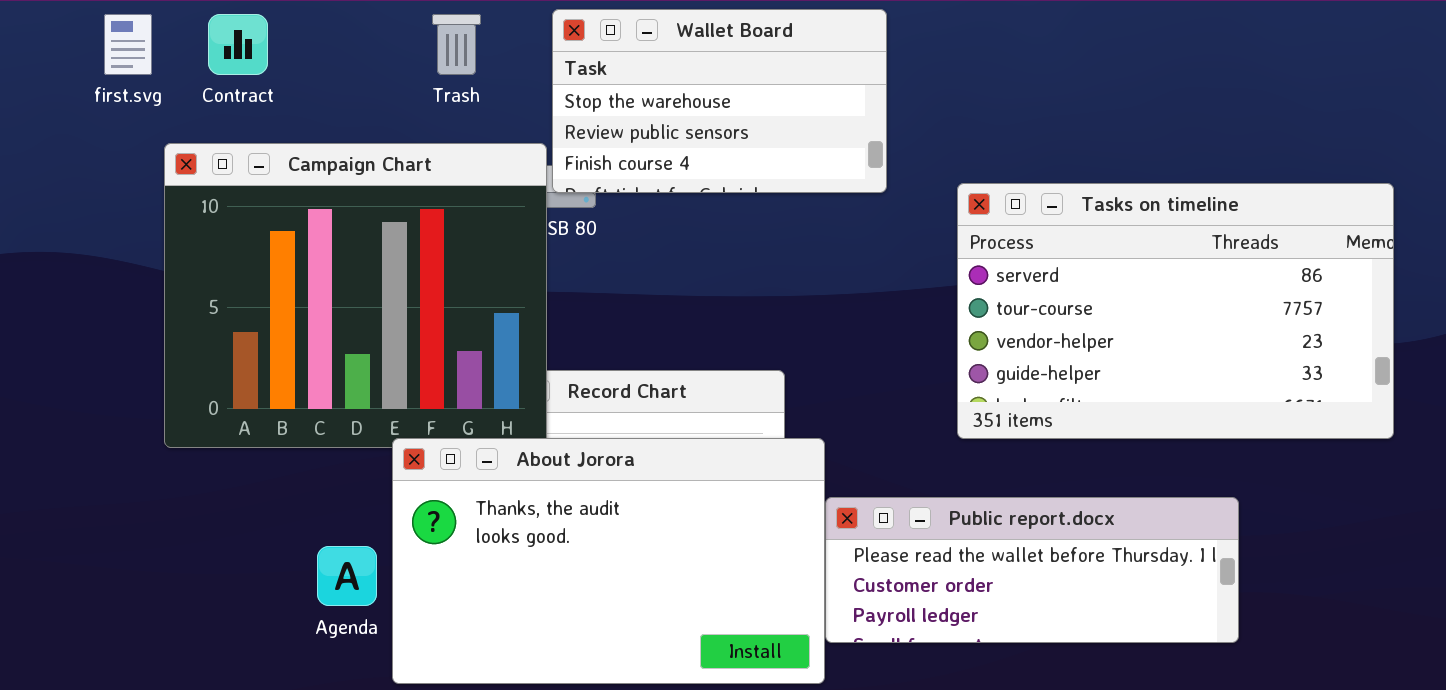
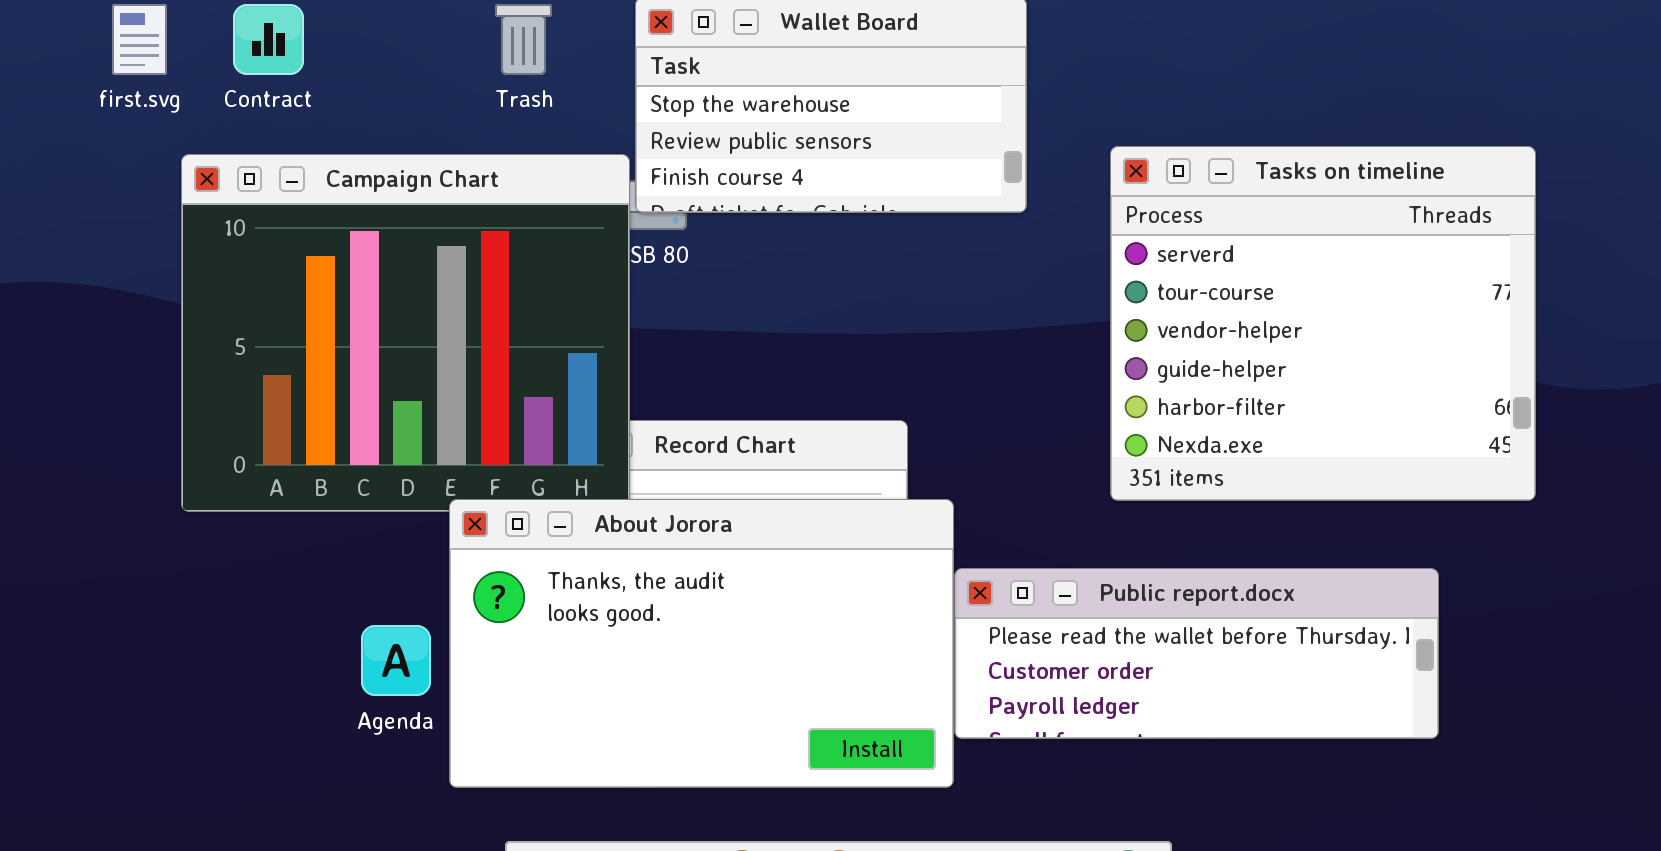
Tasks on timeline: [957,183,1394,439] -> [1110,146,1536,501], resized

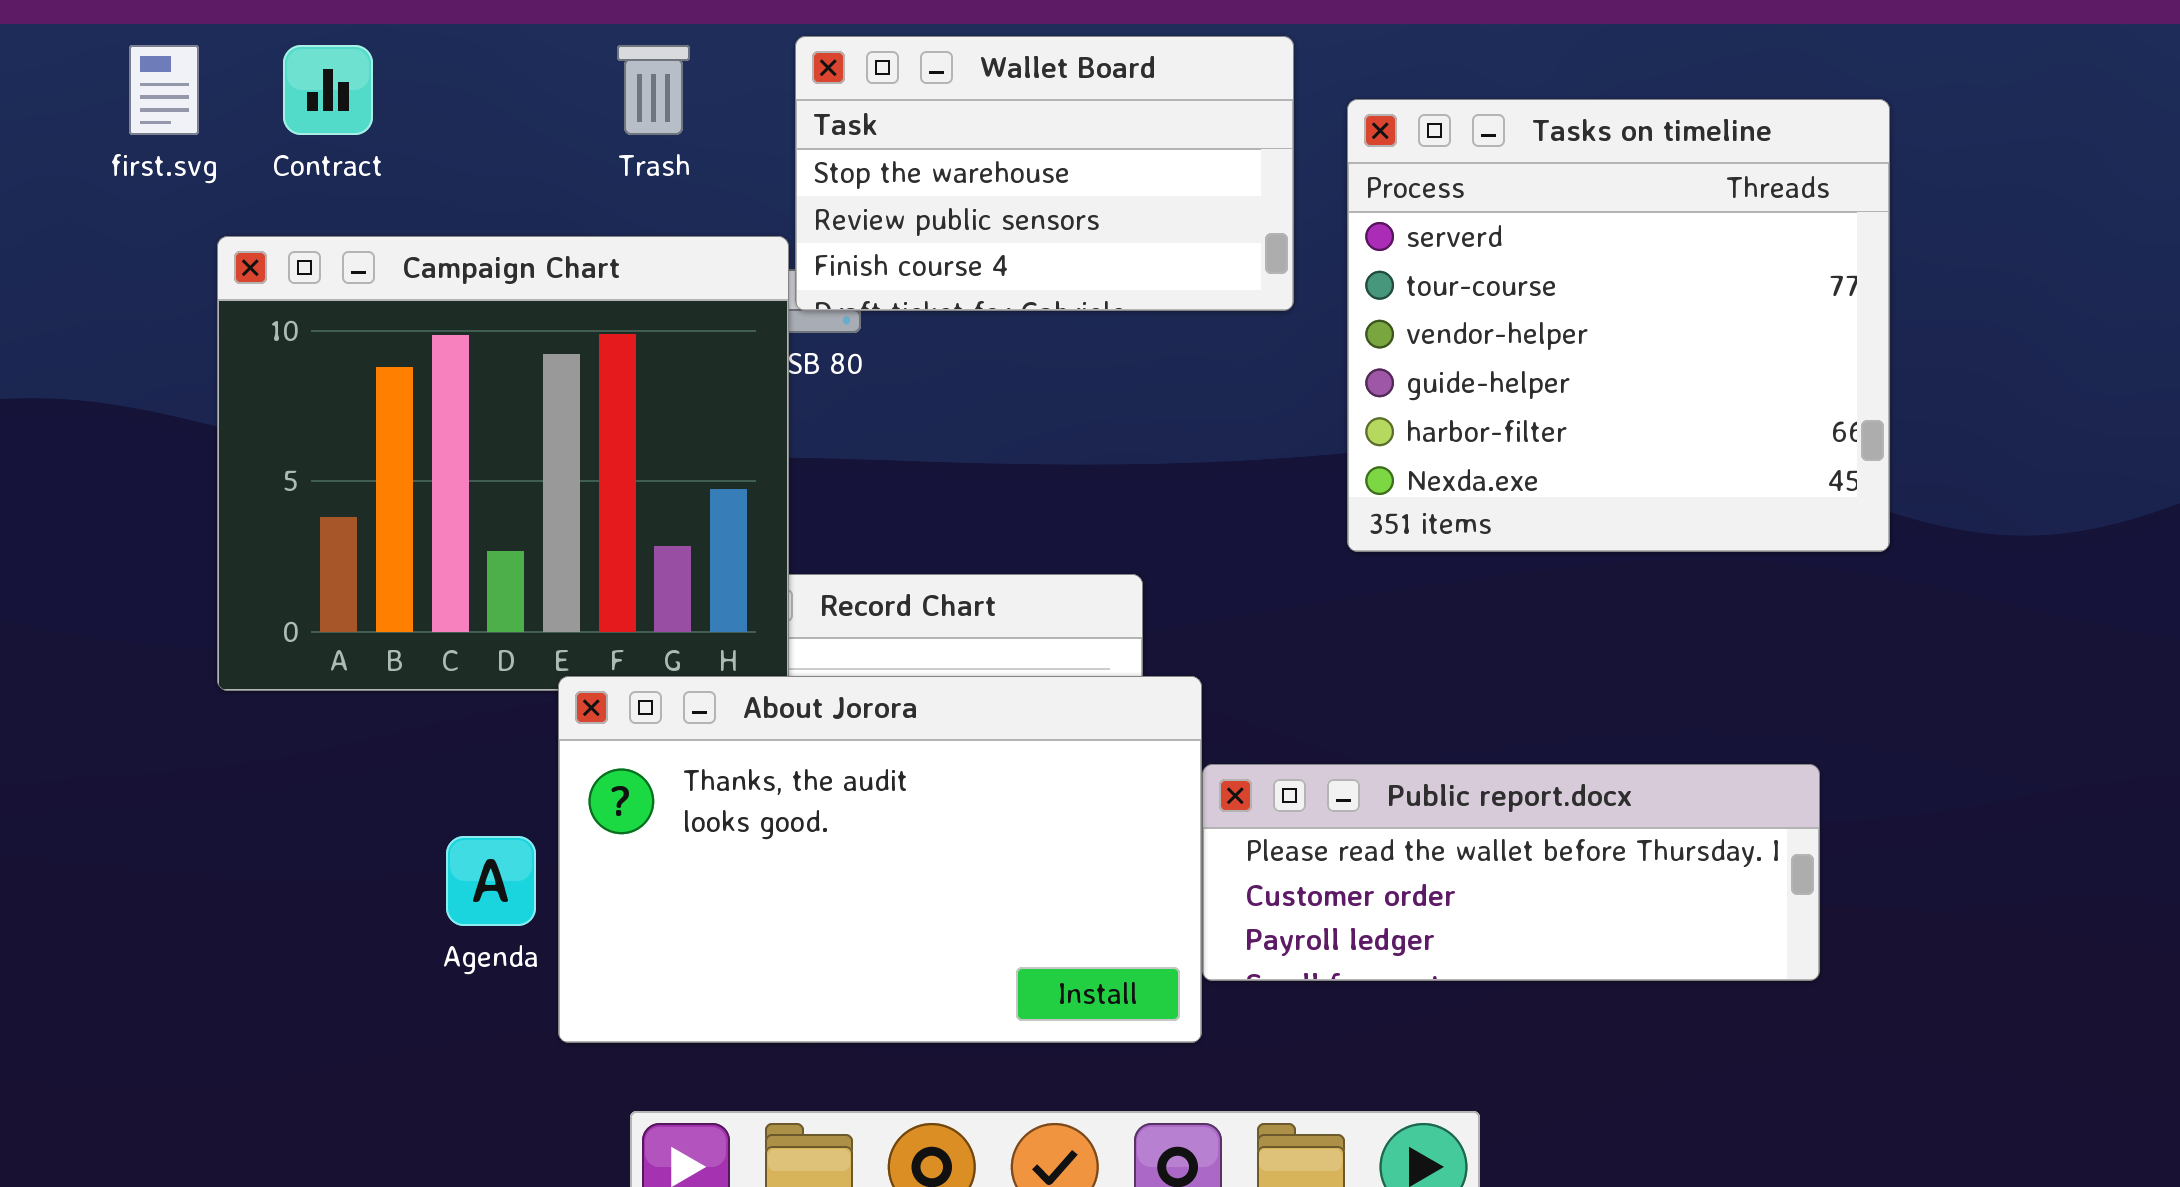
Tasks on timeline: [1110,146,1536,501] -> [1347,99,1890,552], moved

